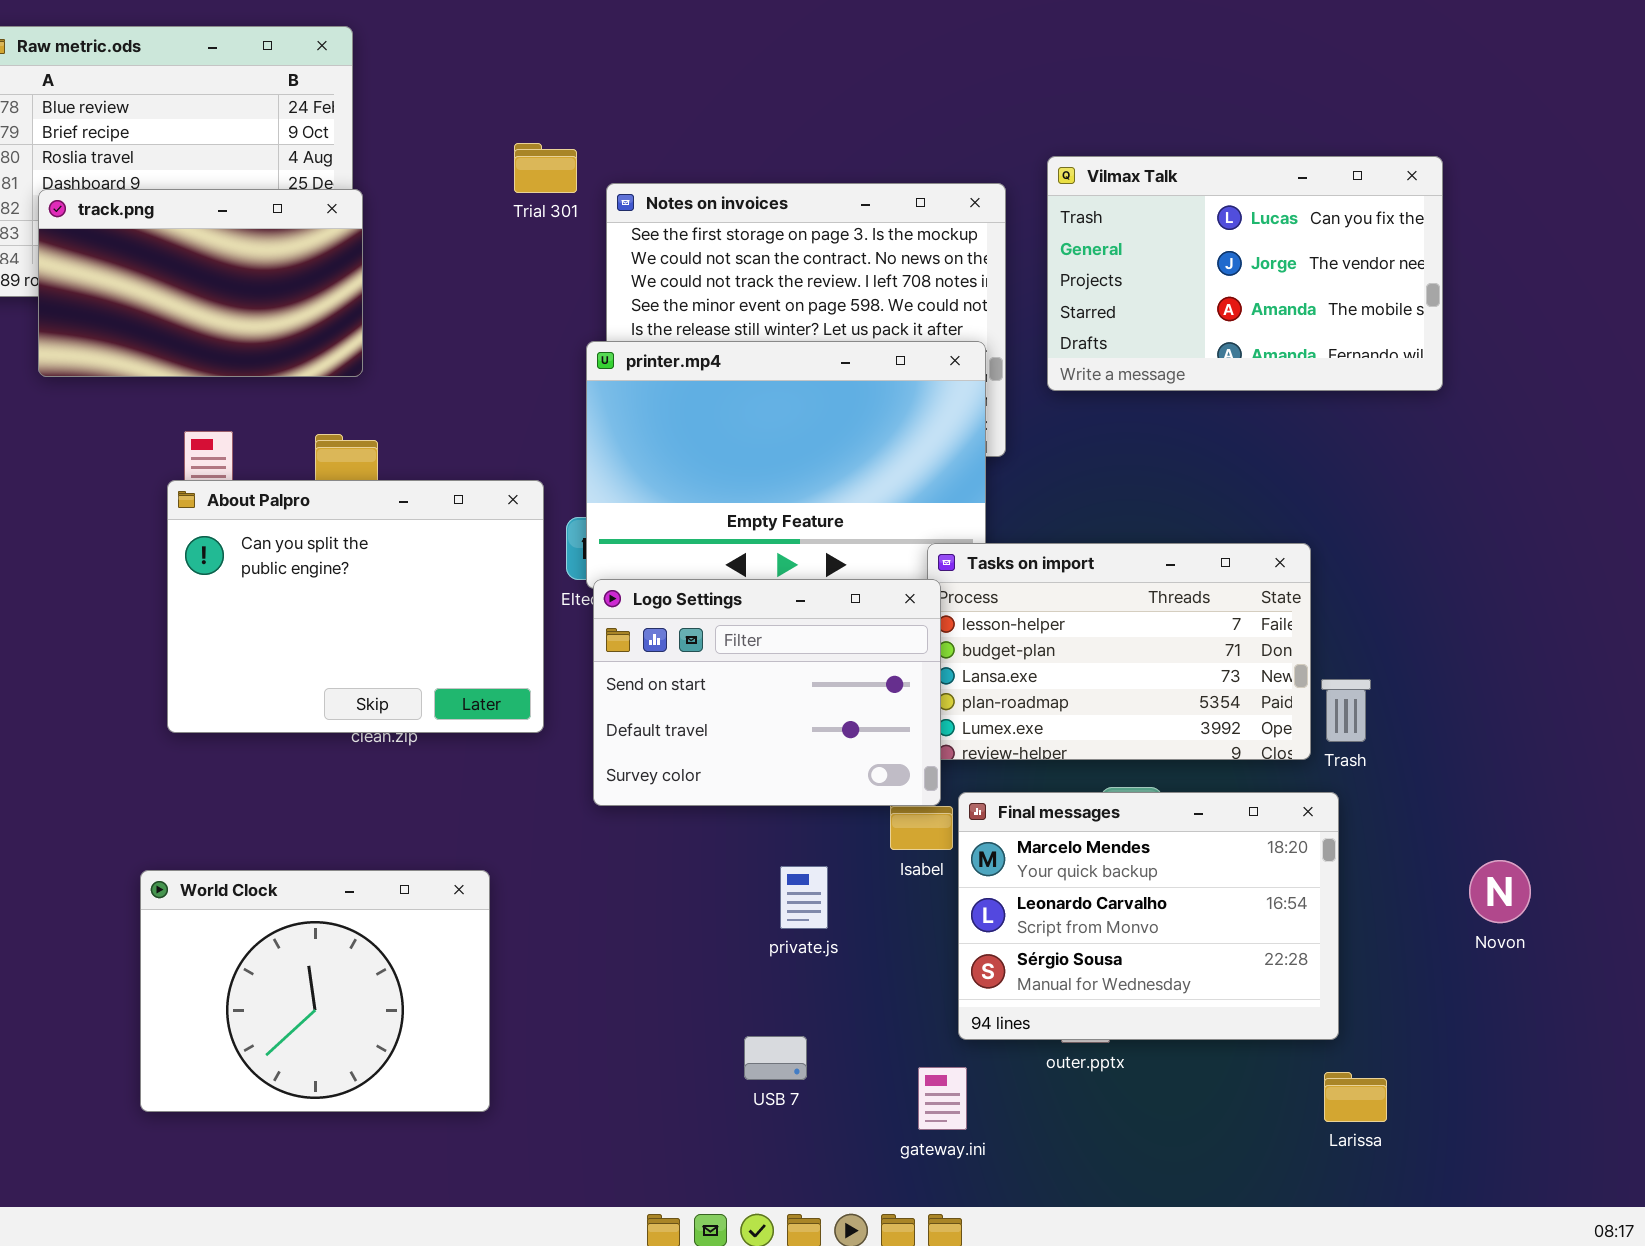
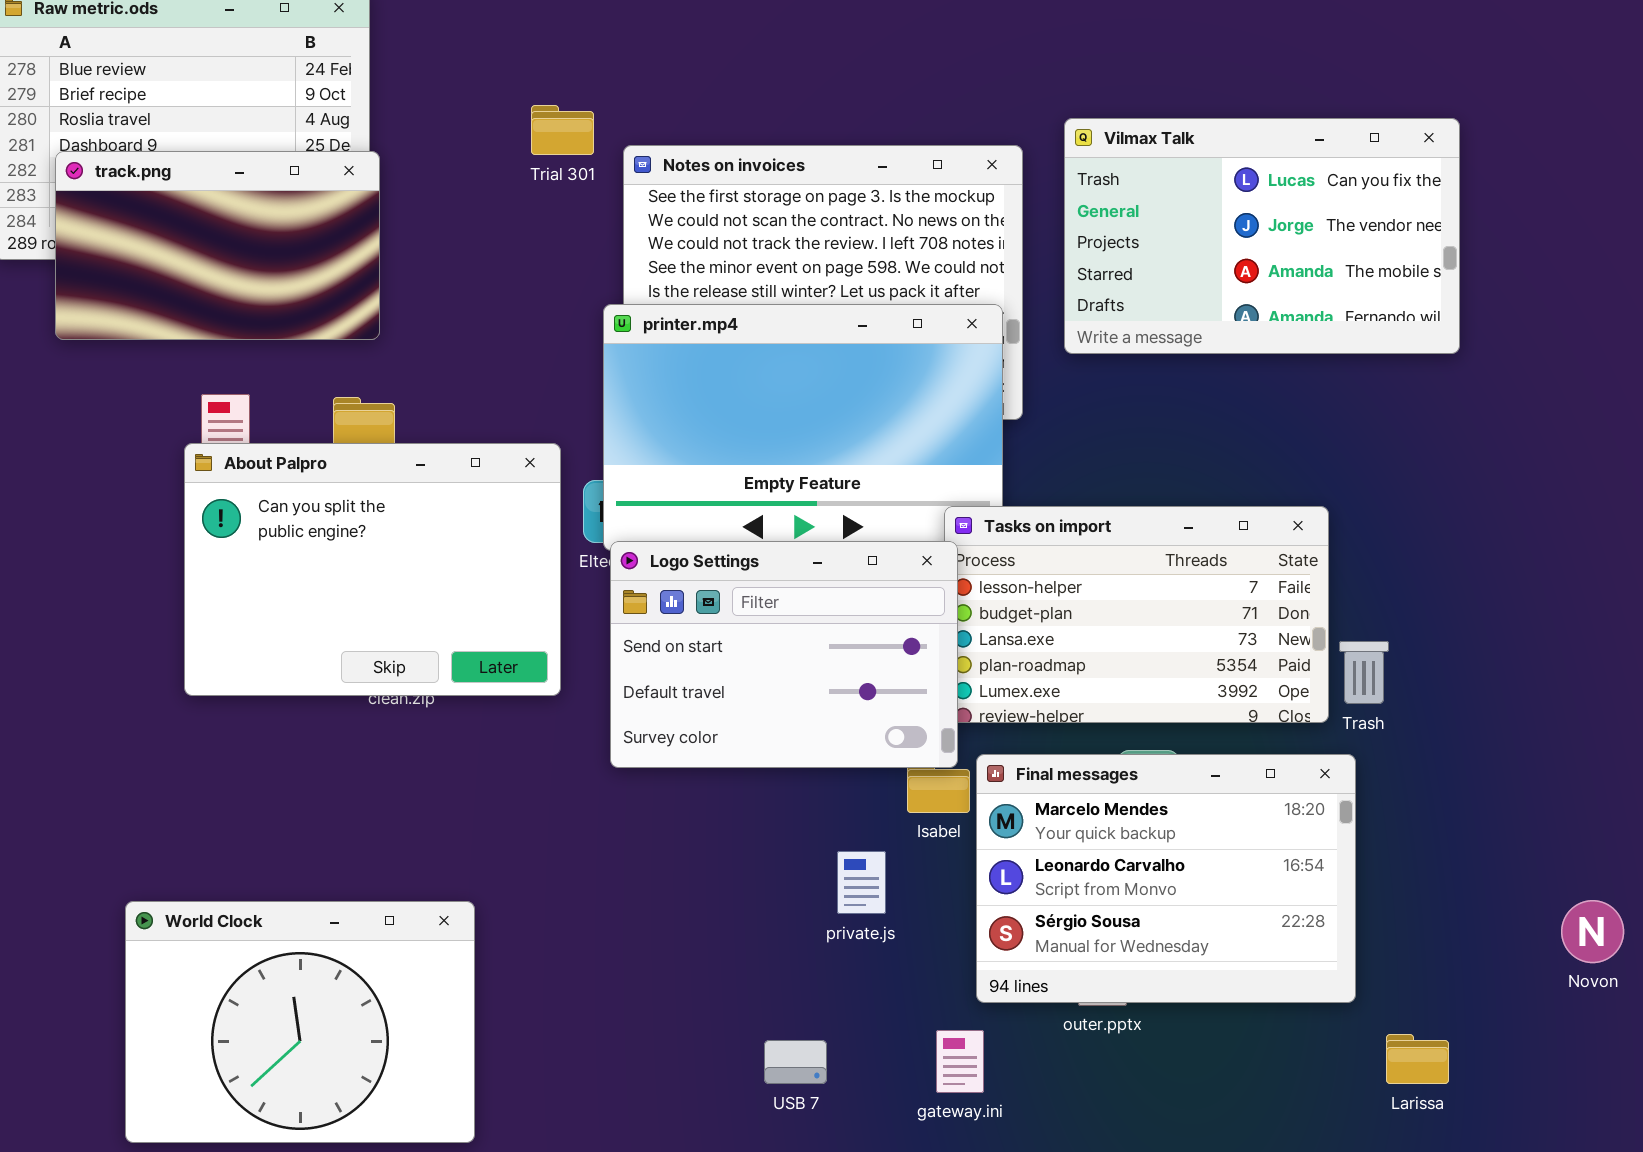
Novon: [1469,860,1531,923] -> [1561,900,1624,963], moved
private.js: [780,866,828,929] -> [837,851,886,914], moved
World Clock: [140,870,490,1112] -> [125,901,475,1143], moved
USB 7: [744,1036,807,1080] -> [764,1040,827,1084], moved
Larissa: [1324,1072,1387,1122] -> [1386,1034,1449,1084], moved

